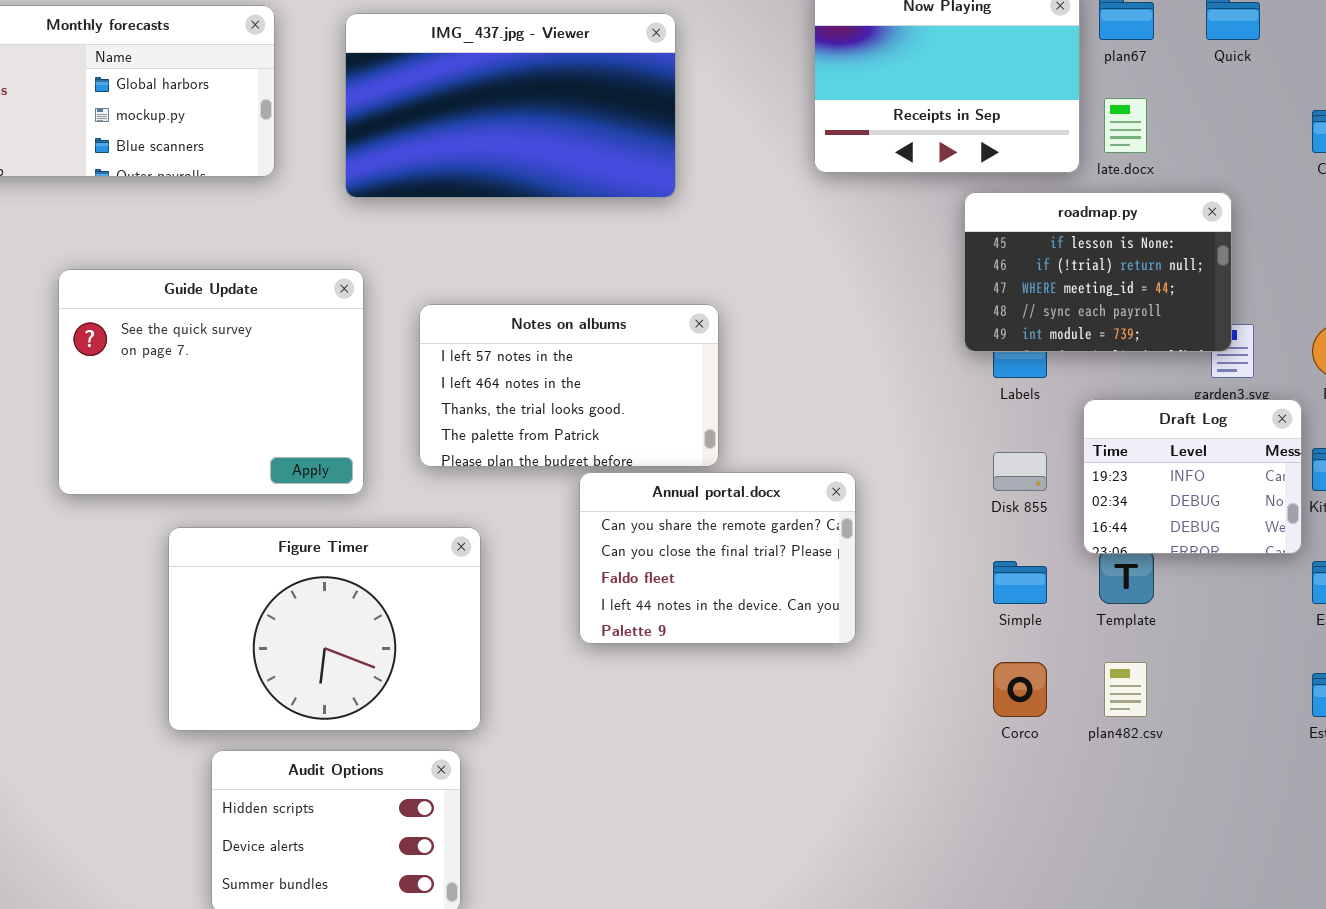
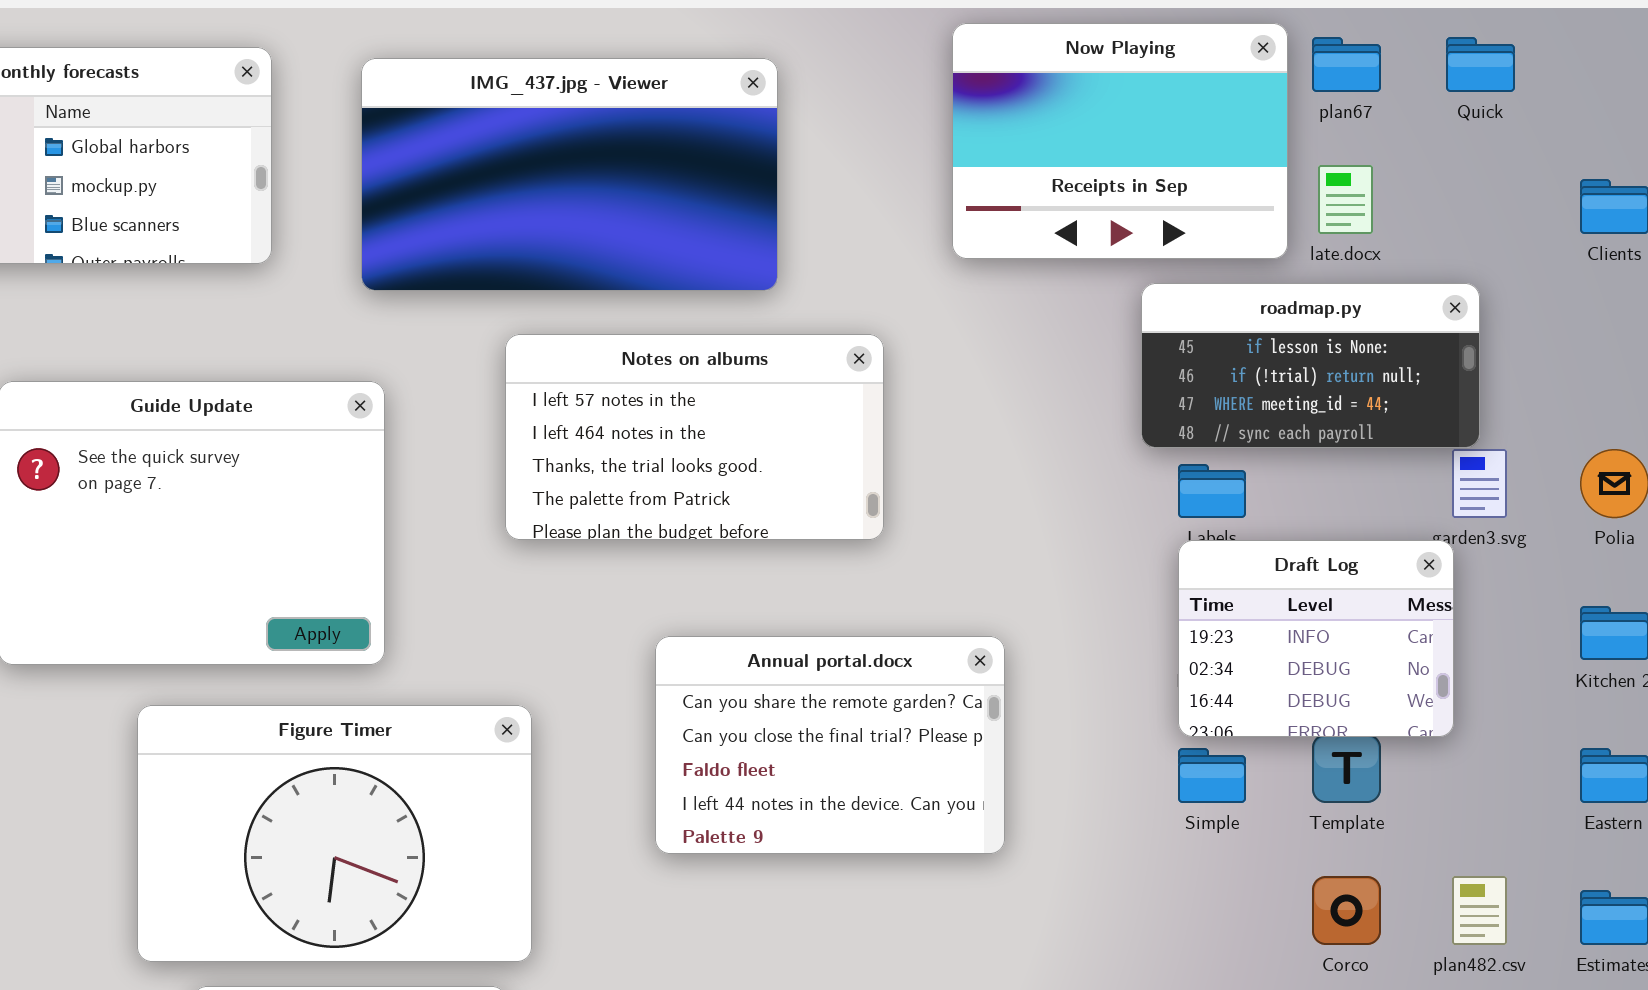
roadmap.py: [964,192,1232,352] -> [1141,283,1480,448], resized
Notes on albums: [419,304,719,467] -> [505,334,884,540], moved
Draft Log: [1083,399,1302,554] -> [1178,540,1454,737], moved
Corco: [993,662,1047,717] -> [1312,876,1381,945], moved
plan482.csv: [1104,662,1147,717] -> [1452,876,1507,945], moved

